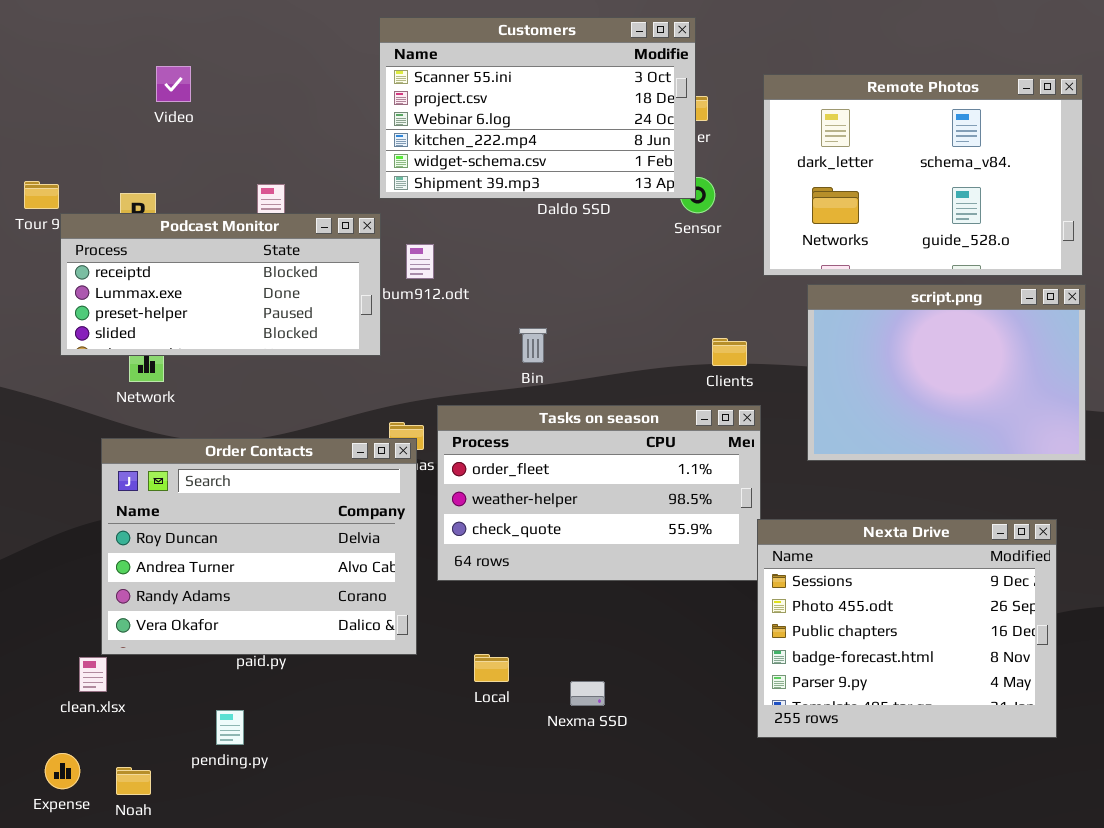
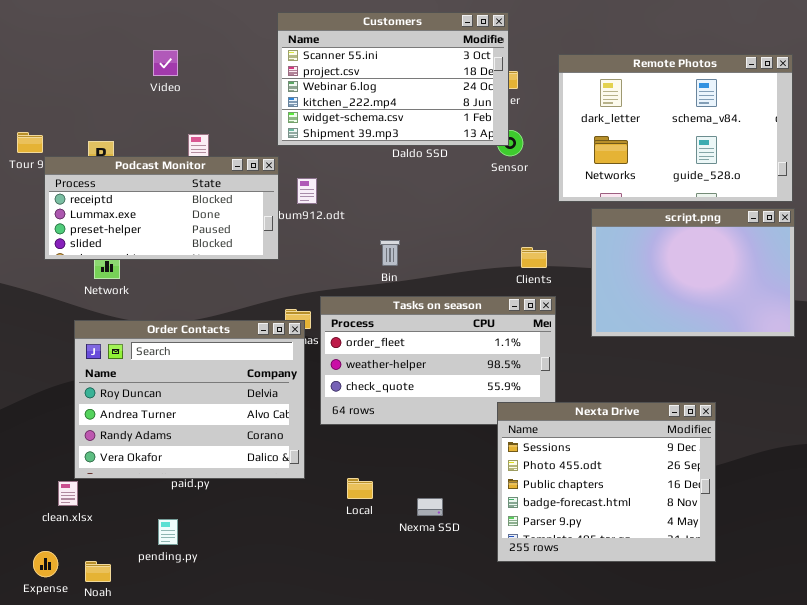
Video: [156,66,191,102] -> [153,50,178,76], moved
Nexta Drive: [757,519,1057,738] -> [497,402,716,562], moved

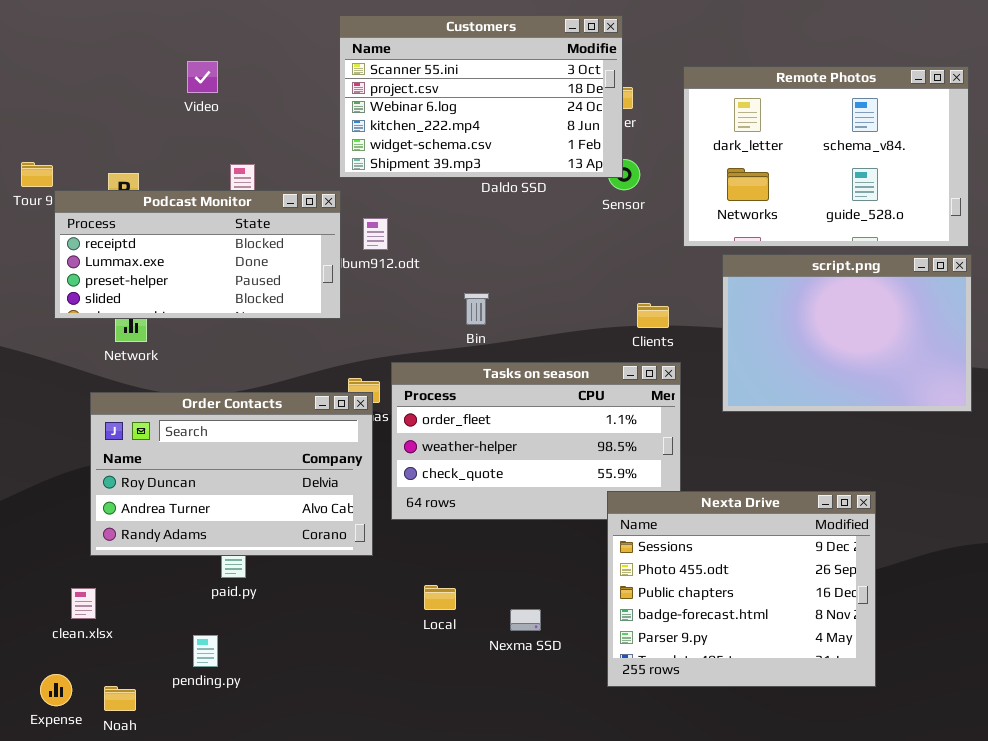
Order Contacts: [74,320,305,479] -> [90,392,373,556], resized

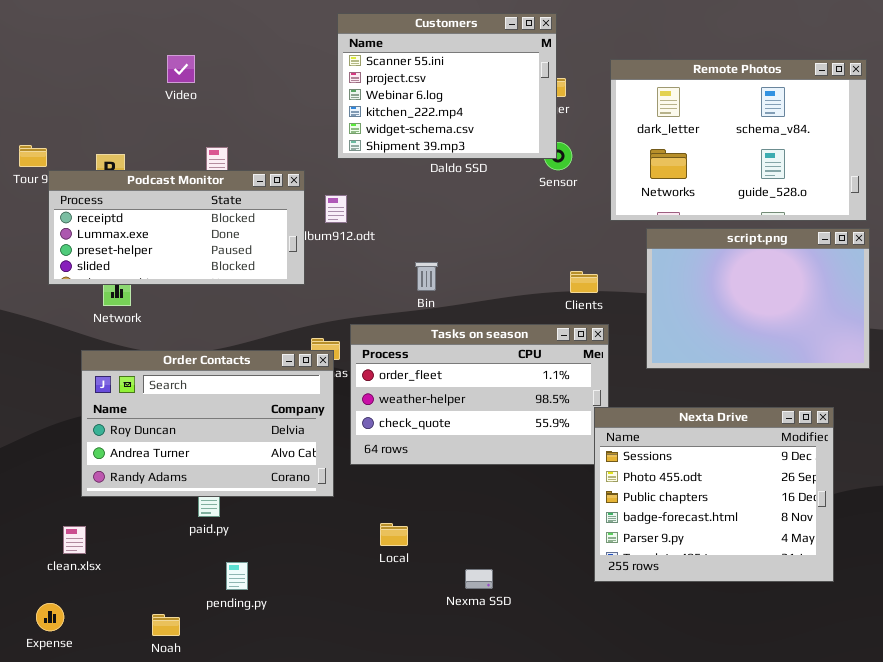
Customers: [339,15,623,178] -> [337,13,557,159], resized
Nexta Drive: [607,491,876,687] -> [594,407,834,582], moved
Nexma SSD: [510,609,541,631] -> [465,569,493,589], moved
pending.py: [193,635,218,667] -> [226,562,248,590], moved
Noah: [104,686,136,711] -> [152,614,180,636], moved

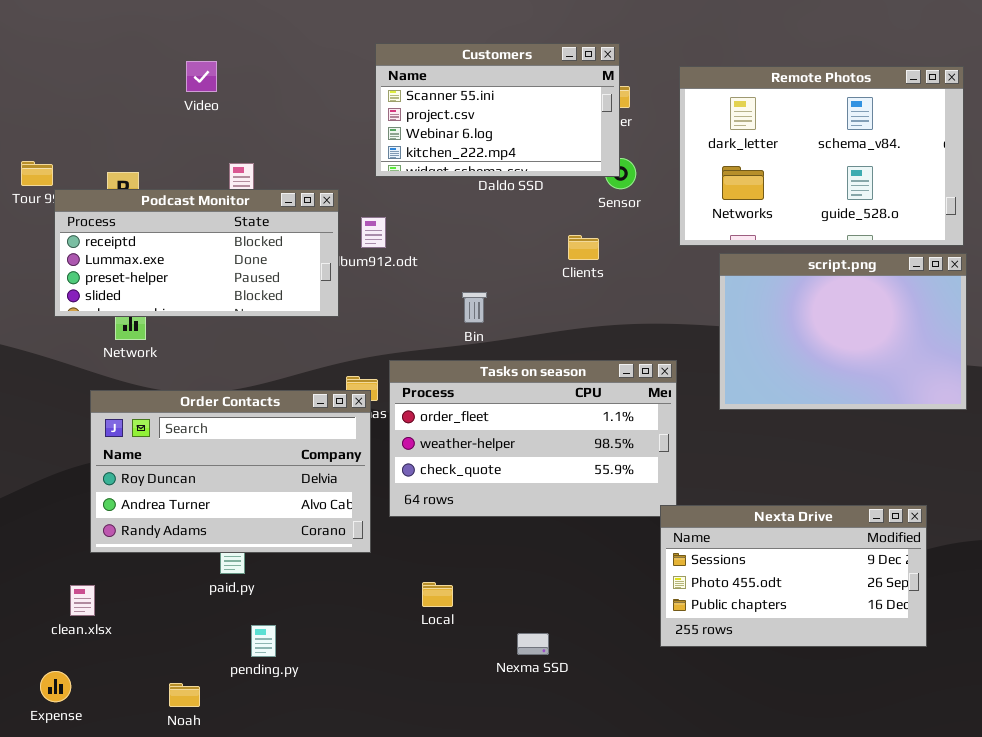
Customers: [337,13,557,159] -> [375,43,620,177], resized
Clients: [570,271,598,293] -> [568,235,599,260], moved
Nexta Drive: [594,407,834,582] -> [660,505,927,647], resized

